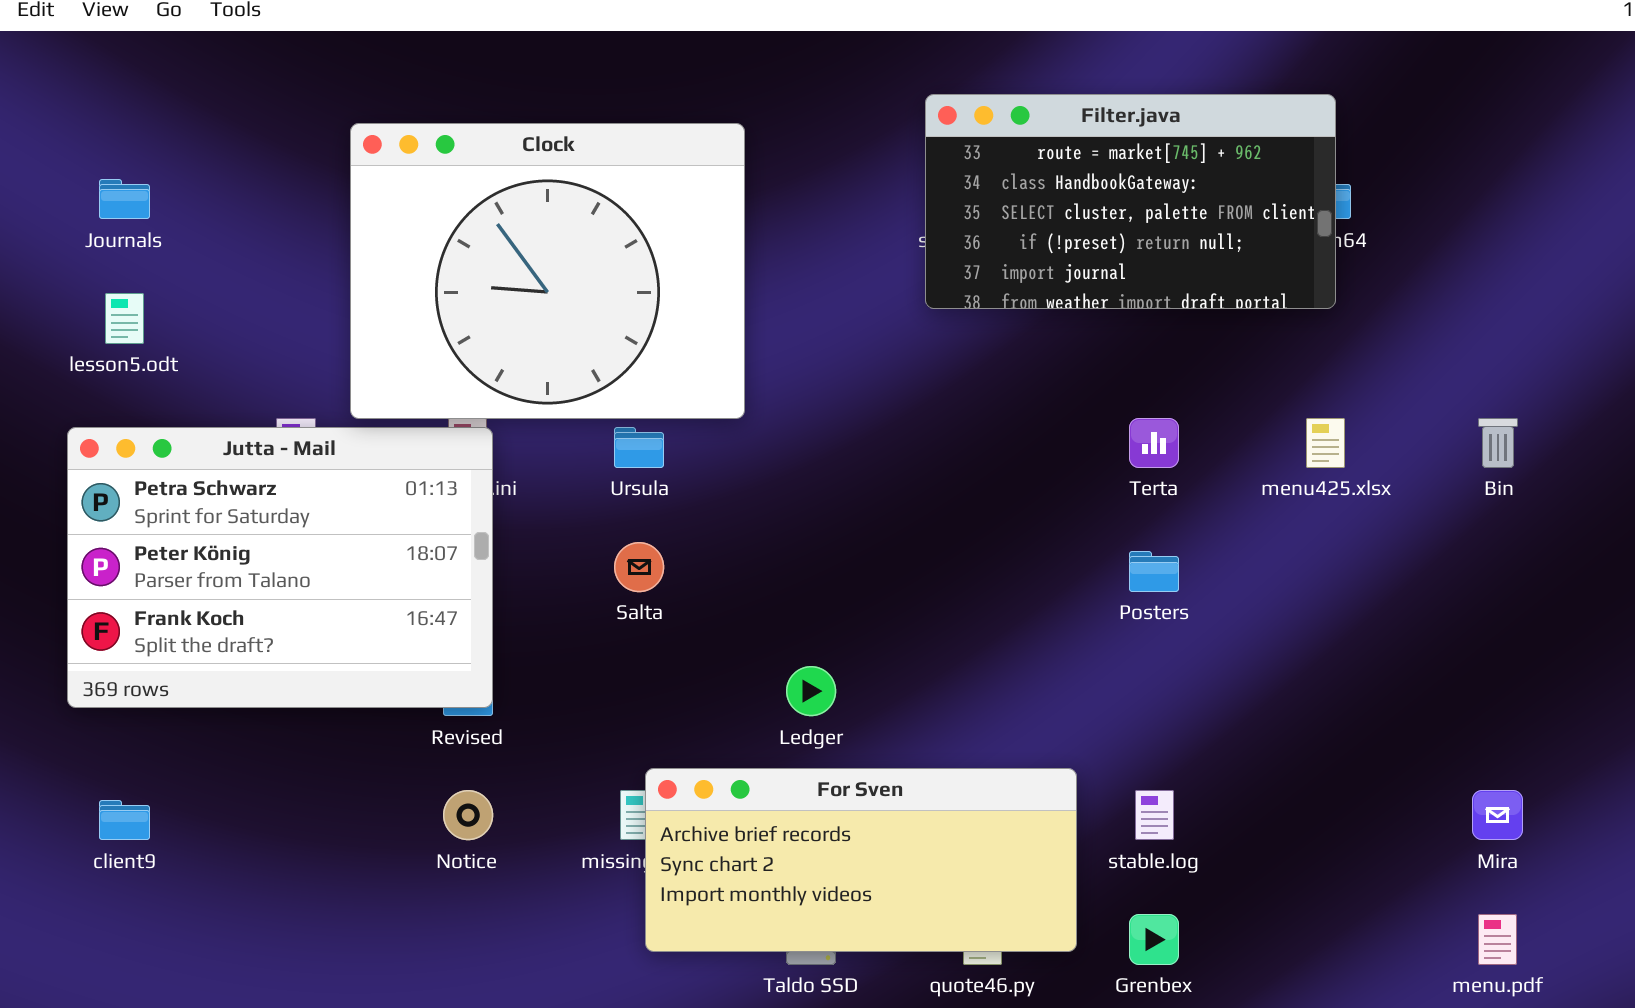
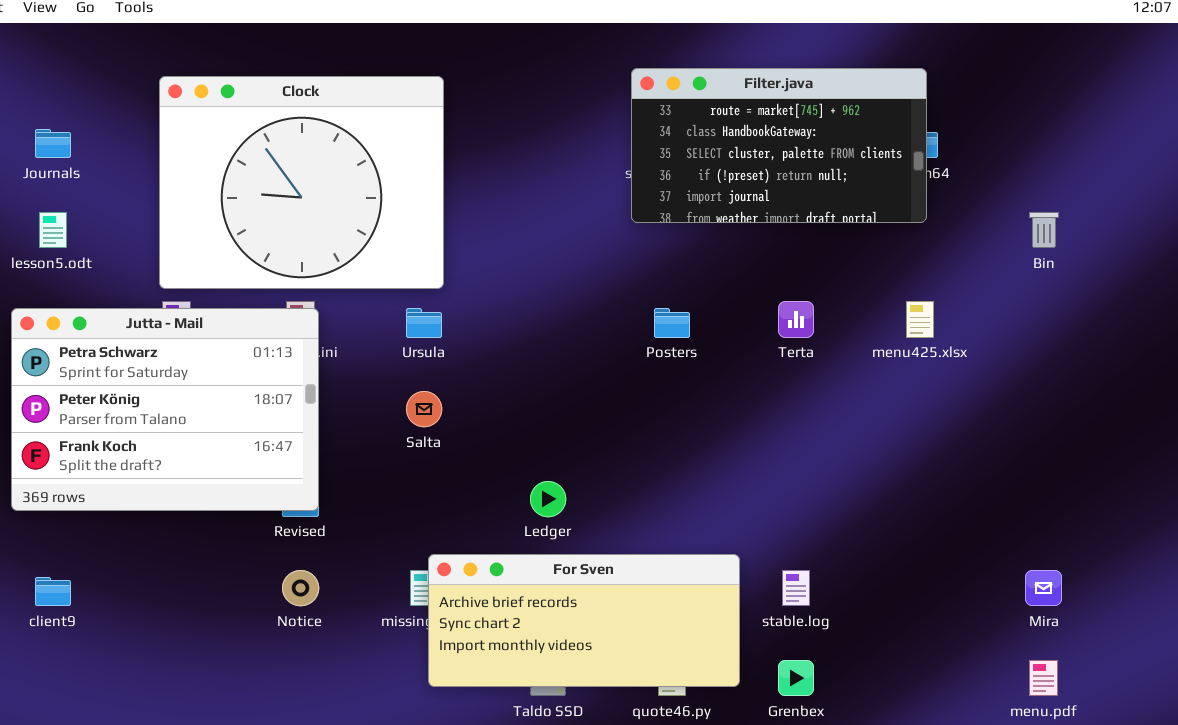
Clock: [350,123,745,419] -> [159,76,444,289], moved
Bin: [1478,418,1518,468] -> [1029,212,1059,248], moved
Posters: [1129,551,1179,592] -> [654,308,690,338], moved

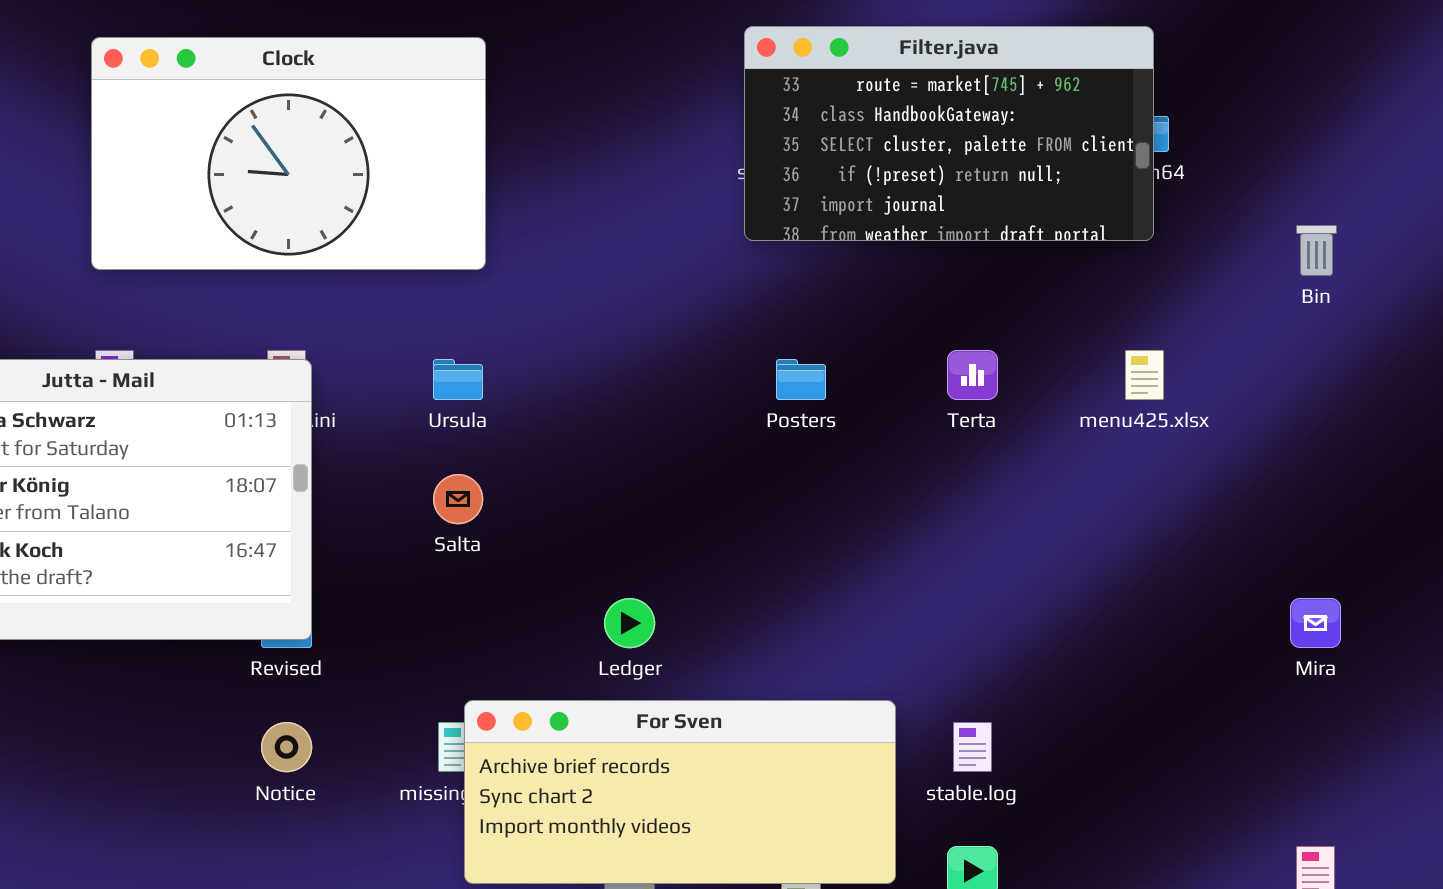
Clock: [159,76,444,289] -> [91,37,486,270], resized
Mira: [1025,570,1062,606] -> [1290,598,1341,648], moved

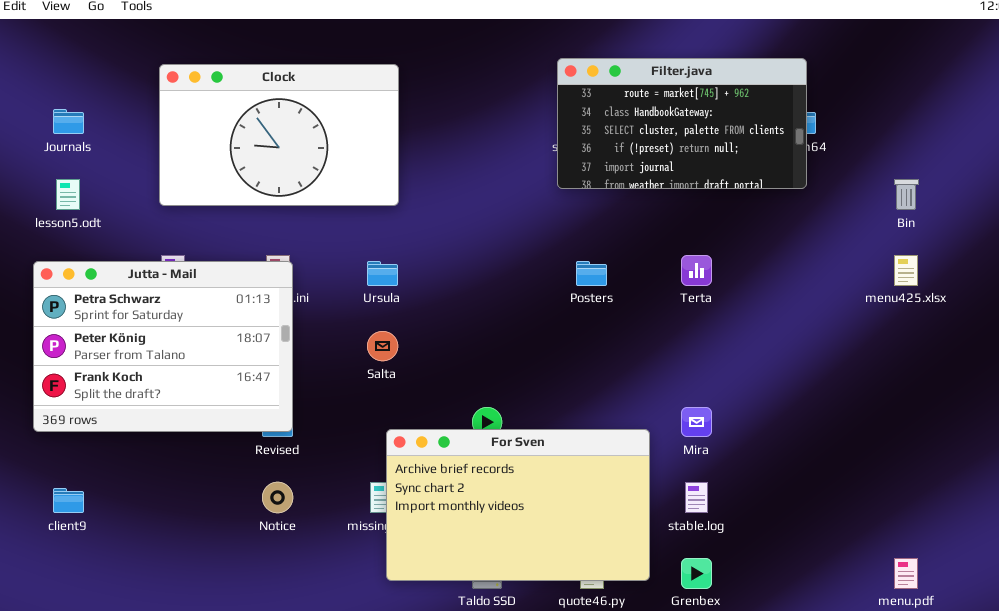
menu425.xlsx: [1125,350,1164,400] -> [894,255,918,286], moved
Mira: [1290,598,1341,648] -> [681,407,712,437], moved
For Sven: [464,700,896,884] -> [386,429,650,581], resized

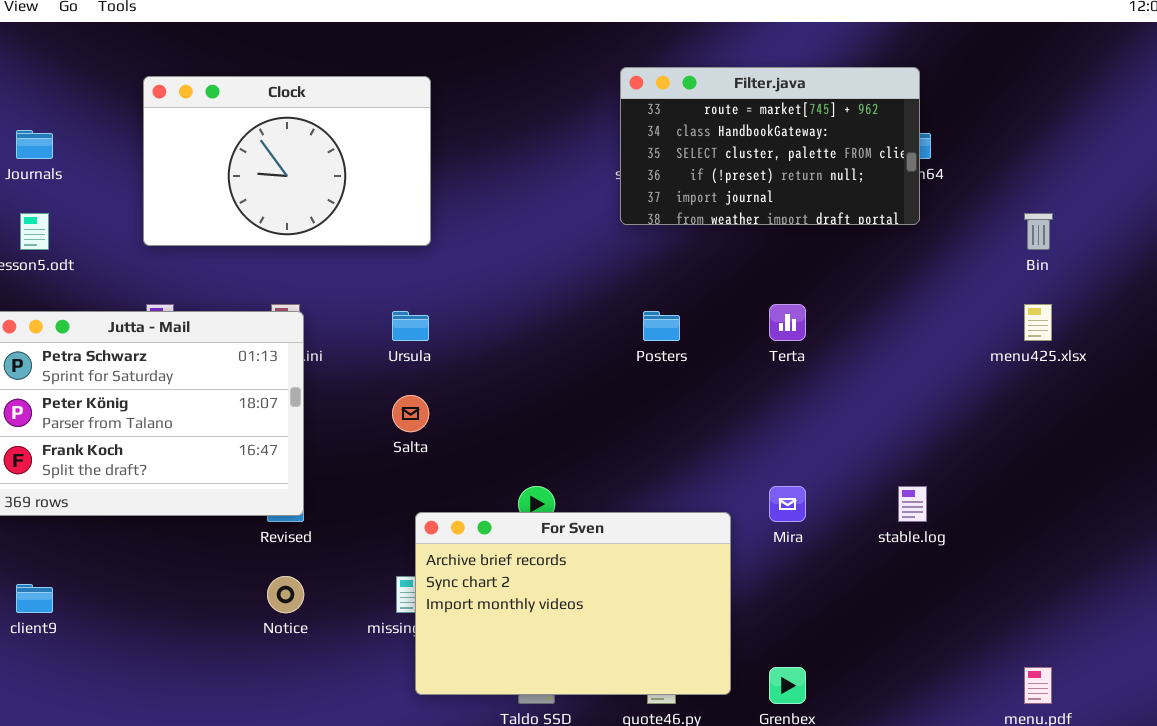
stable.log: [685,482,708,513] -> [898,486,927,522], moved

